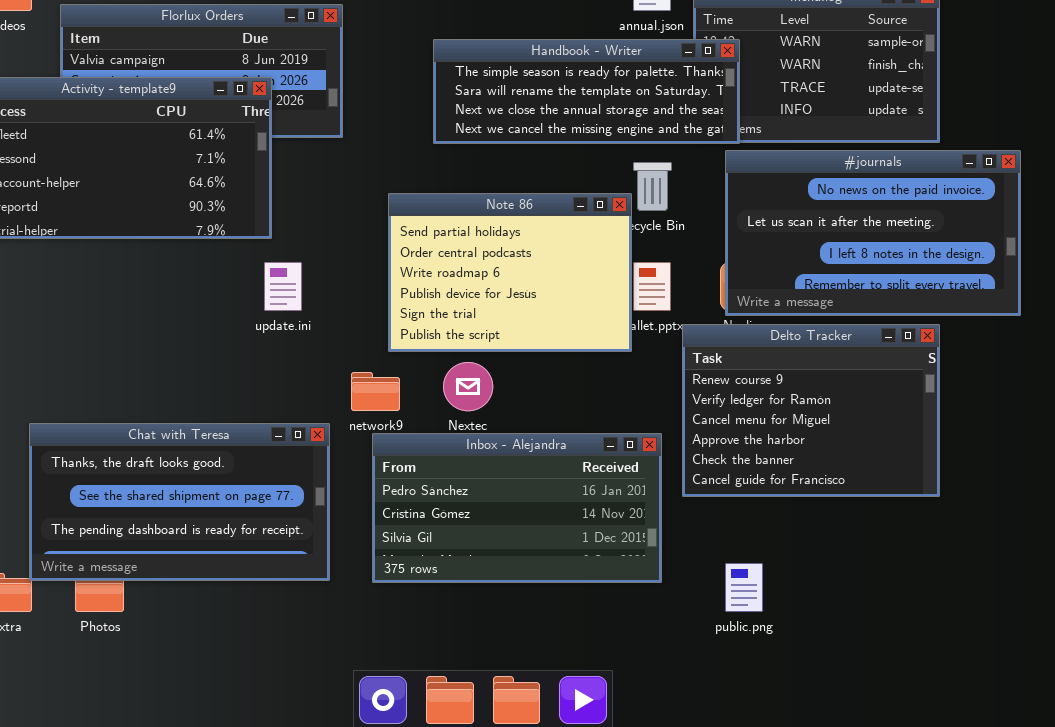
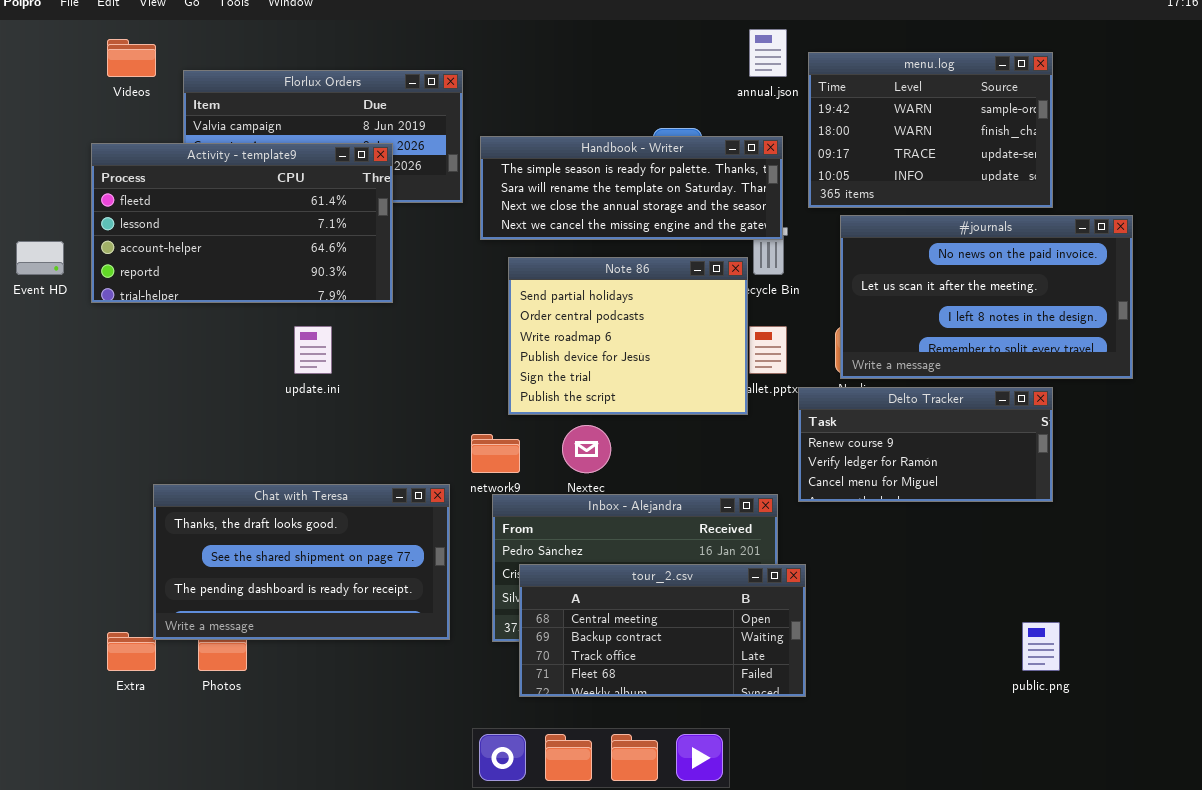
Handbook - Writer: [433,39,740,144] -> [480,136,783,240], moved
update.ini: [264,262,302,311] -> [294,326,332,374], moved
Delto Tracker: [682,324,940,497] -> [798,387,1053,502], resized
tour_2.csv: none -> [519,564,806,697], opened
public.png: [725,563,763,612] -> [1022,622,1060,671], moved

